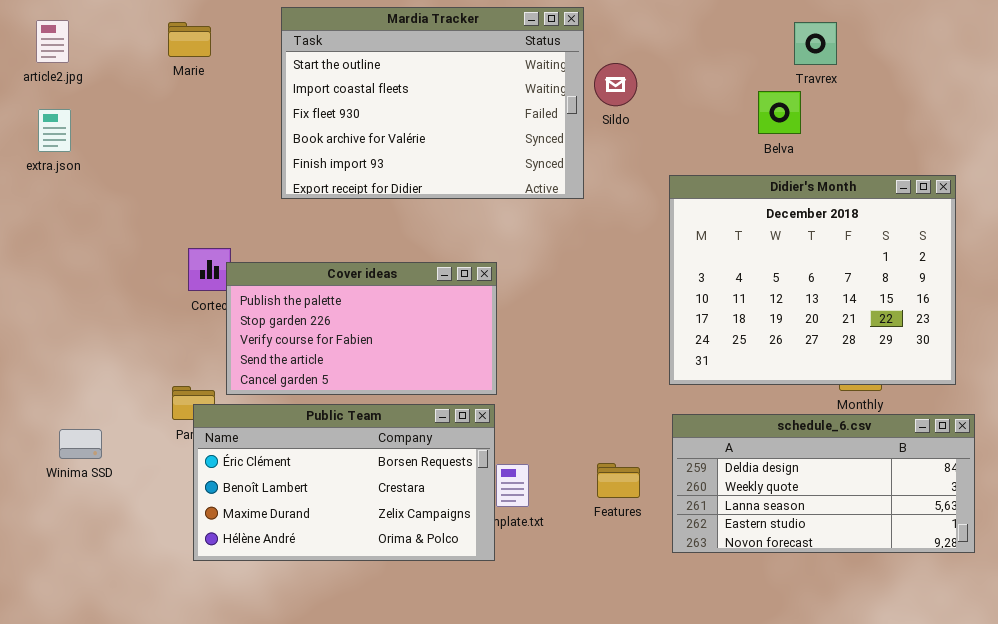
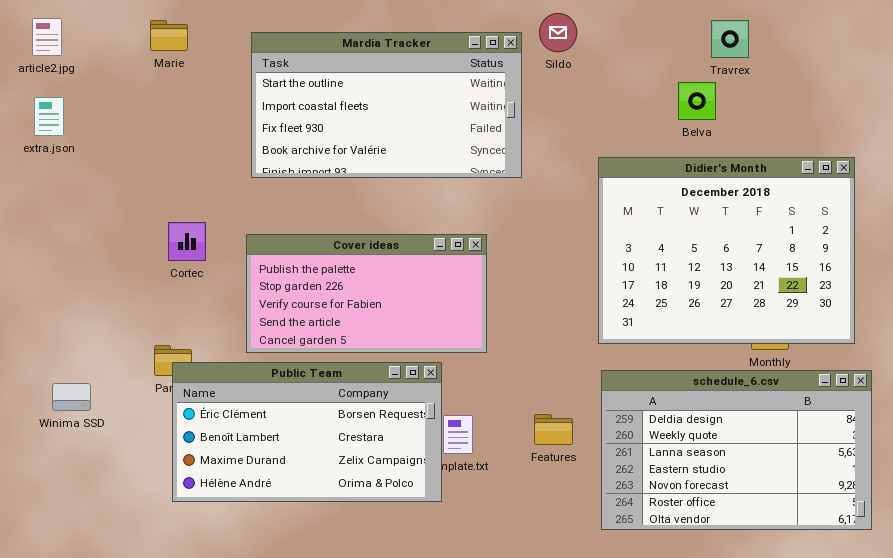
Mardia Tracker: [281,7,584,199] -> [251,32,522,178], resized
Sildo: [594,63,637,106] -> [539,13,577,52], moved
Cover ideas: [226,262,497,395] -> [246,234,487,353], moved
schedule_6.csv: [672,414,975,553] -> [601,370,872,530], resized

